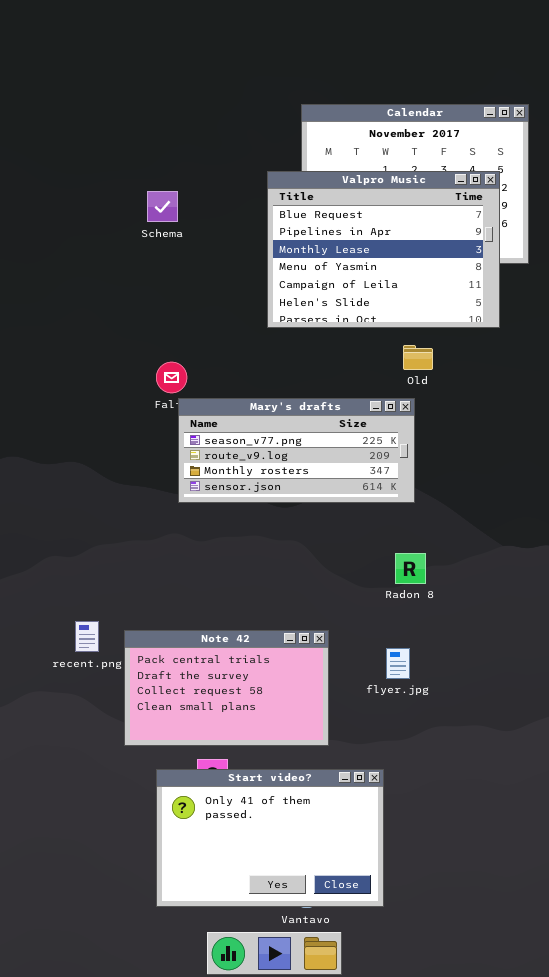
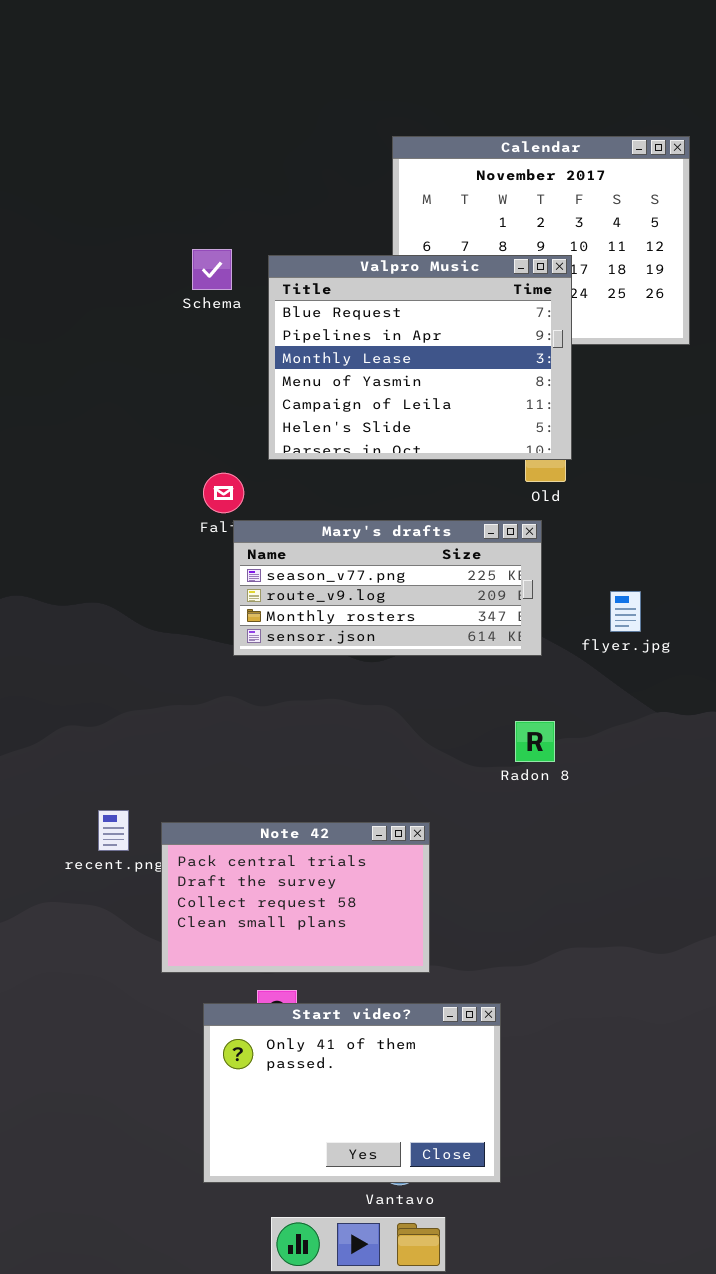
Valpro Music: [267,171,500,328] -> [268,255,572,460], moved
flyer.jpg: [386,648,410,679] -> [610,591,641,632], moved

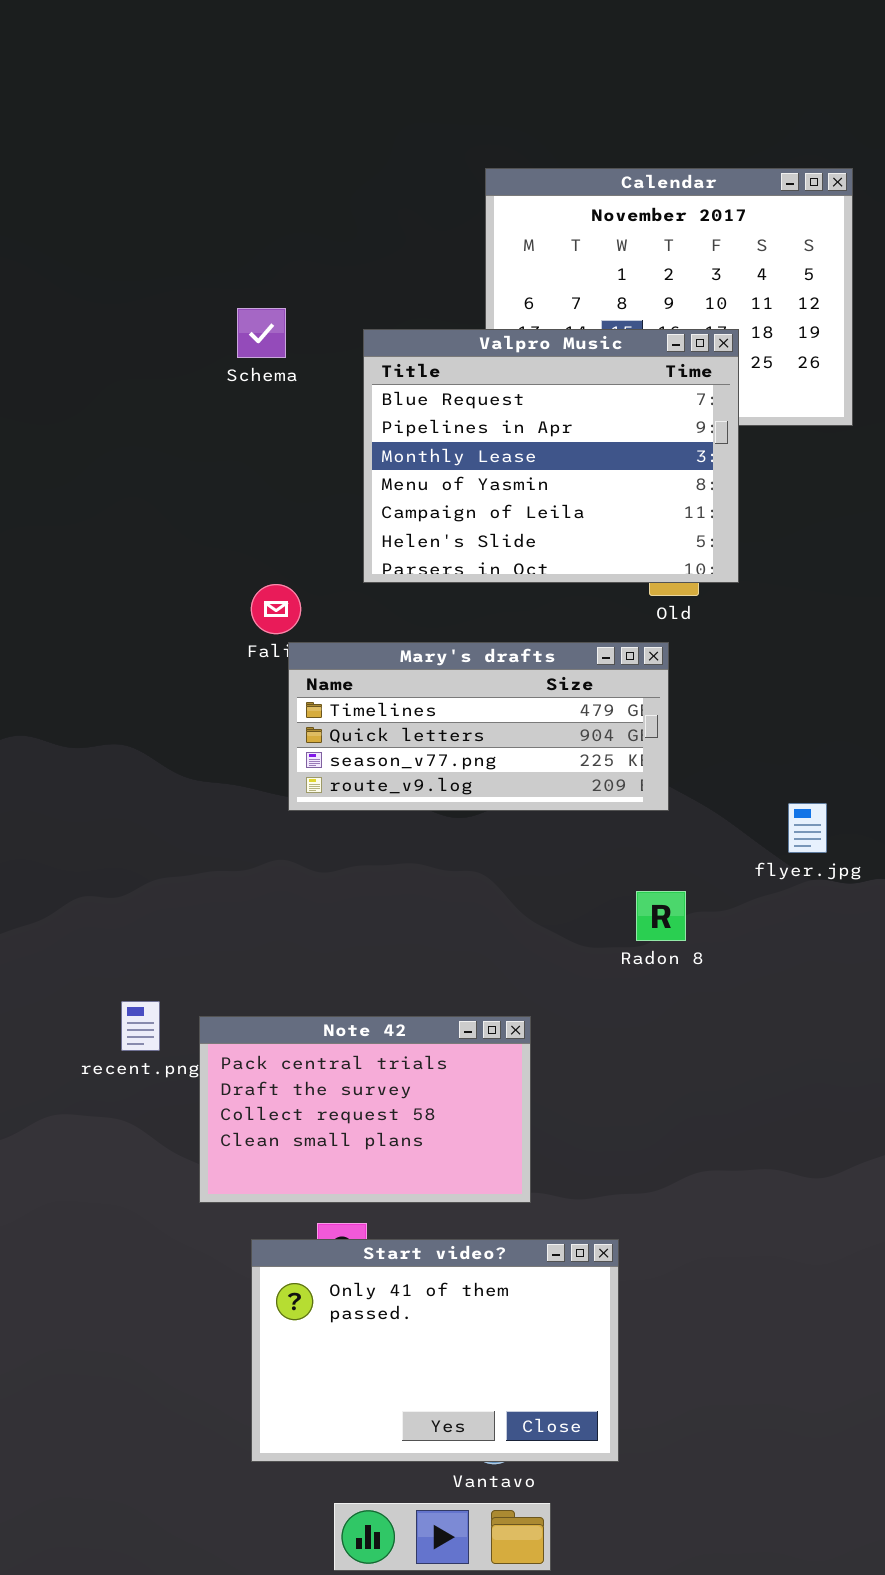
Valpro Music: [268,255,572,460] -> [363,329,739,583], moved
Mary's drafts: [233,520,542,656] -> [288,642,669,811], scrolled up 2 rows
flyer.jpg: [610,591,641,632] -> [788,803,827,853], moved

